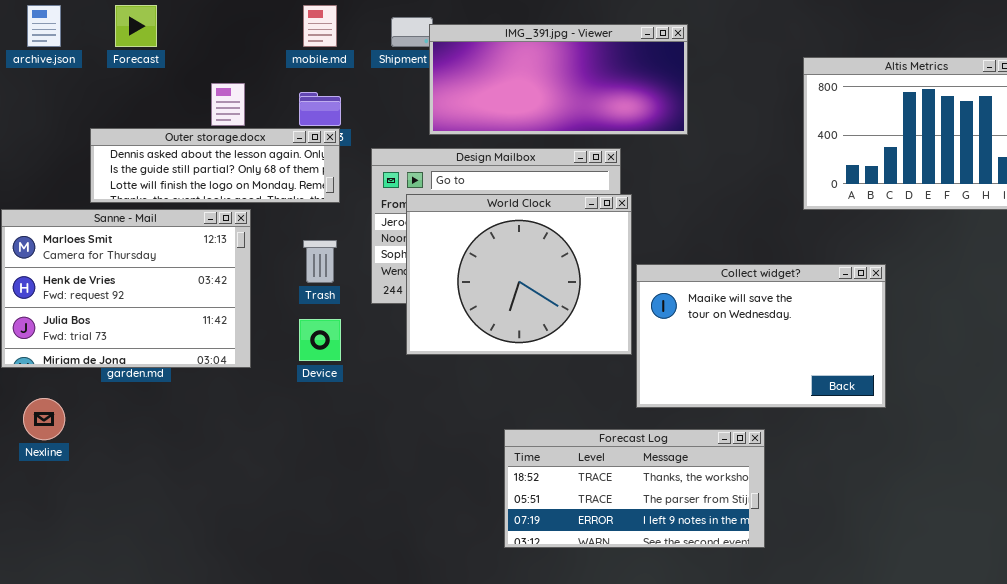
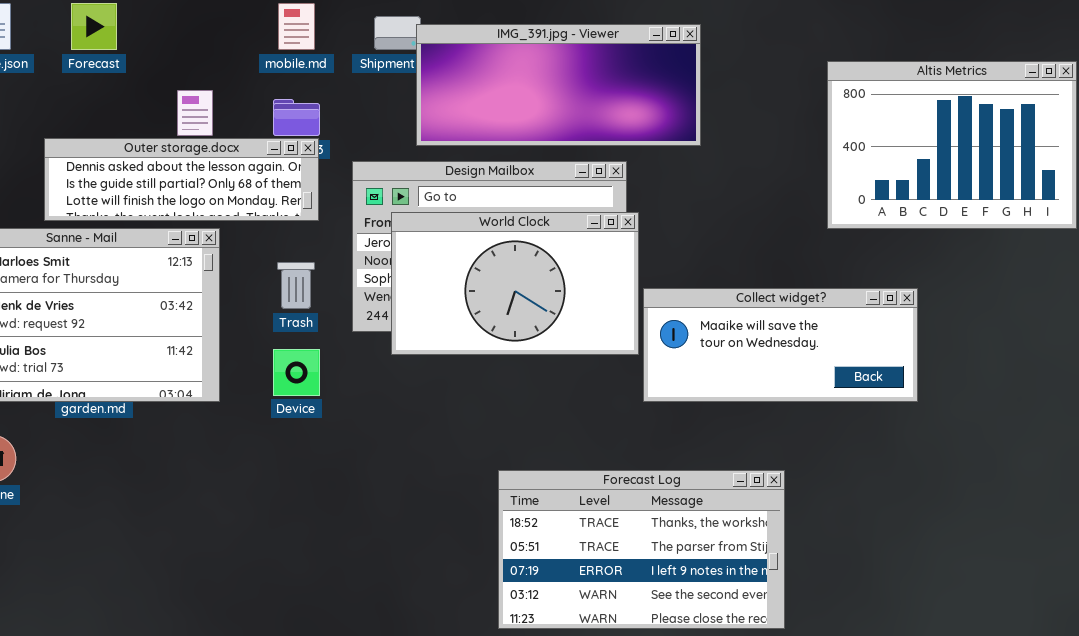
World Clock: [406,194,632,355] -> [391,212,639,355], resized
Collect widget?: [636,264,886,408] -> [643,288,918,402], resized
Forecast Log: [504,429,765,548] -> [498,470,785,629], resized

